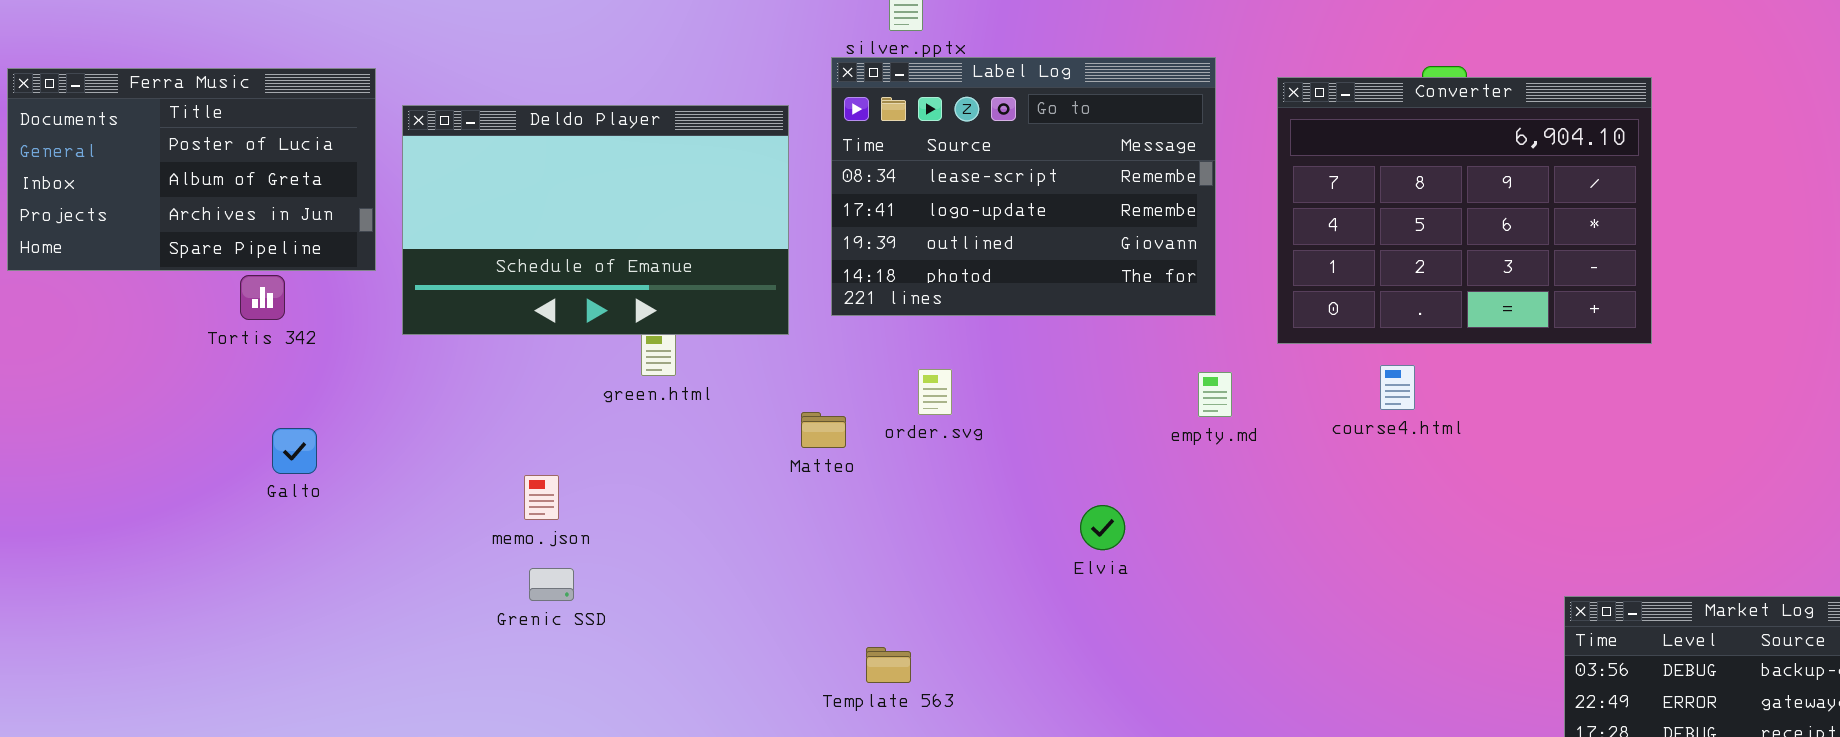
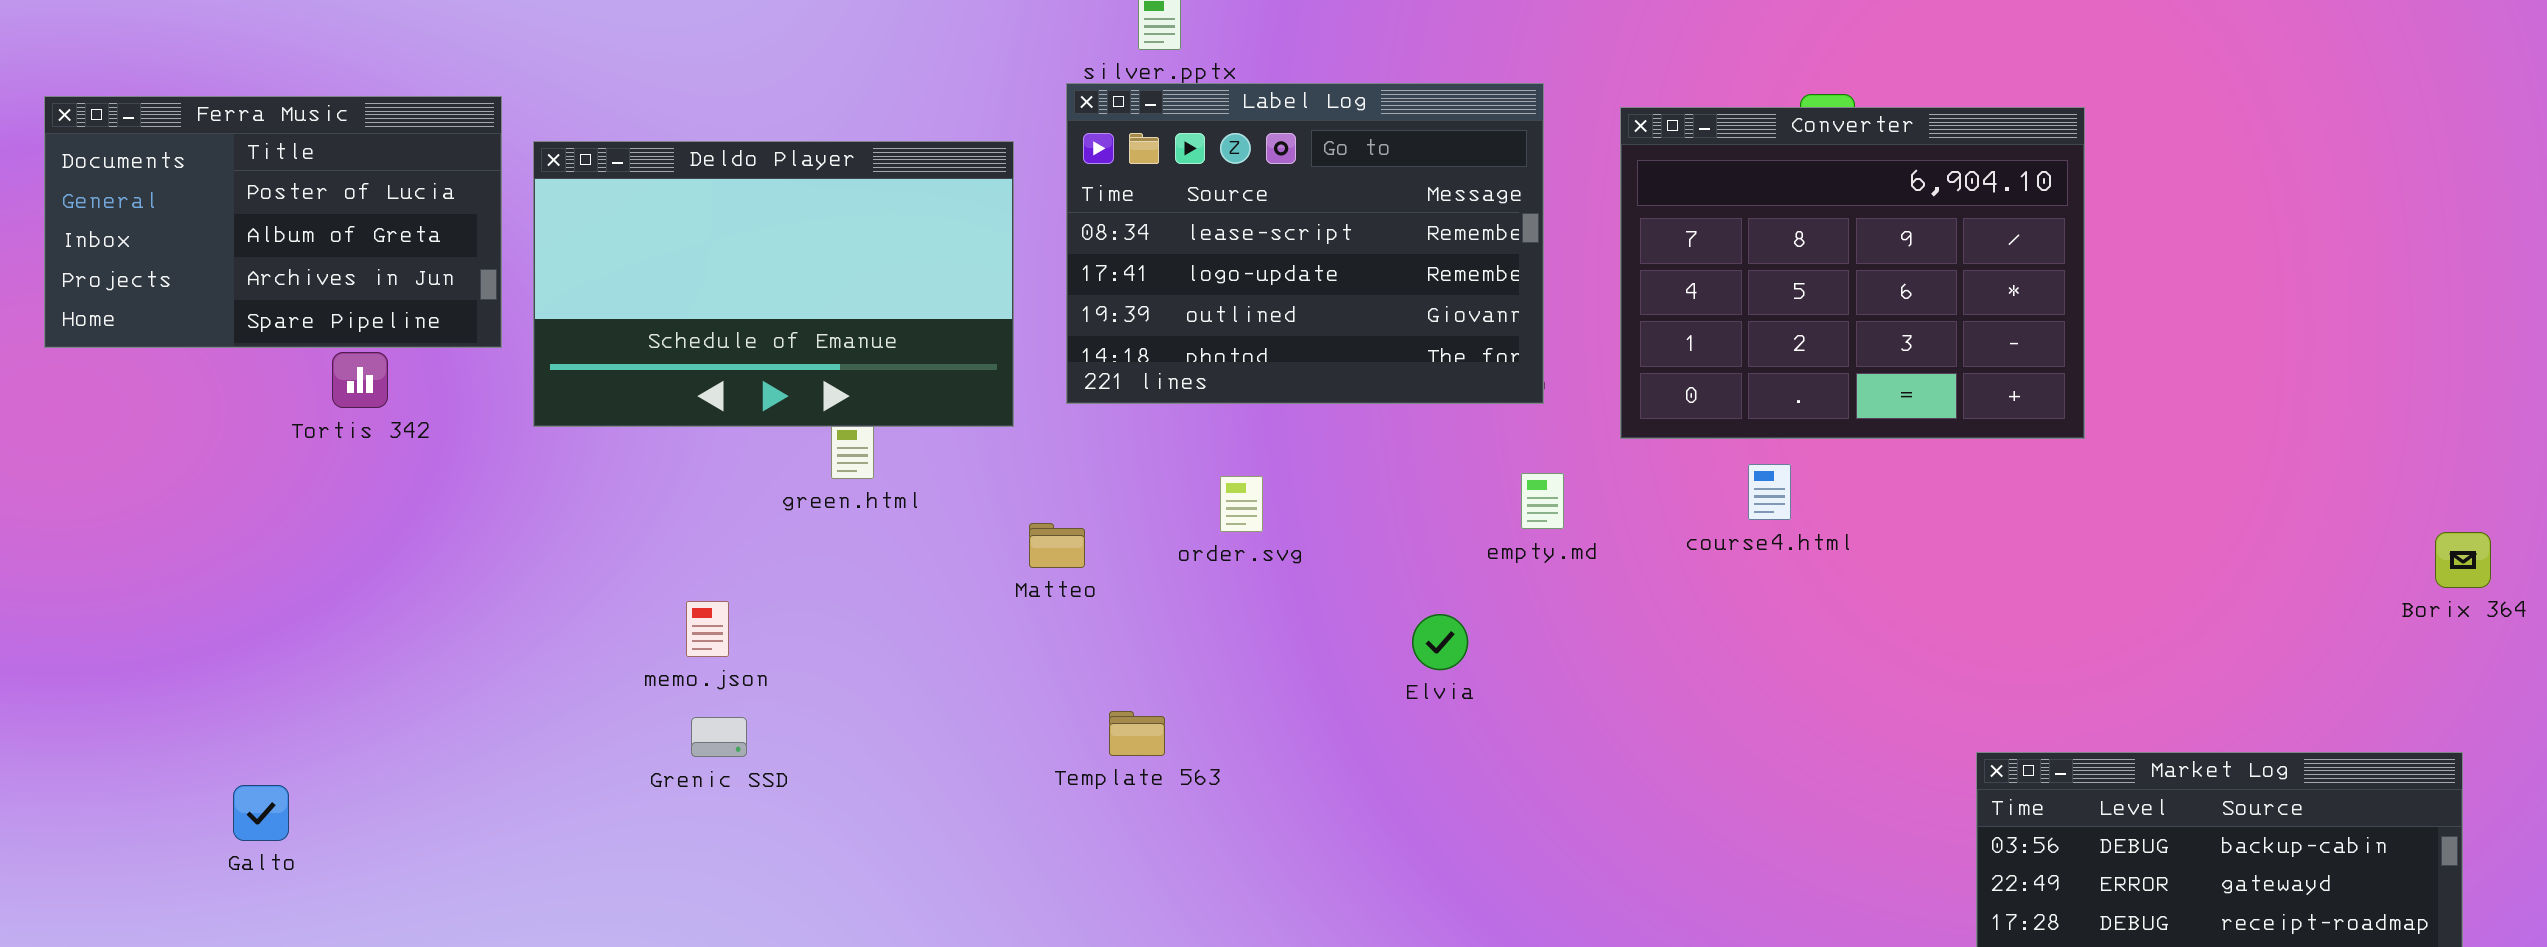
order.svg: [918,369,952,415] -> [1220,476,1263,532], moved
Galto: [272,428,317,474] -> [233,785,289,841], moved
Elvia: [1080,505,1125,550] -> [1412,614,1468,670], moved
Template 563: [866,647,911,683] -> [1109,711,1165,756], moved

